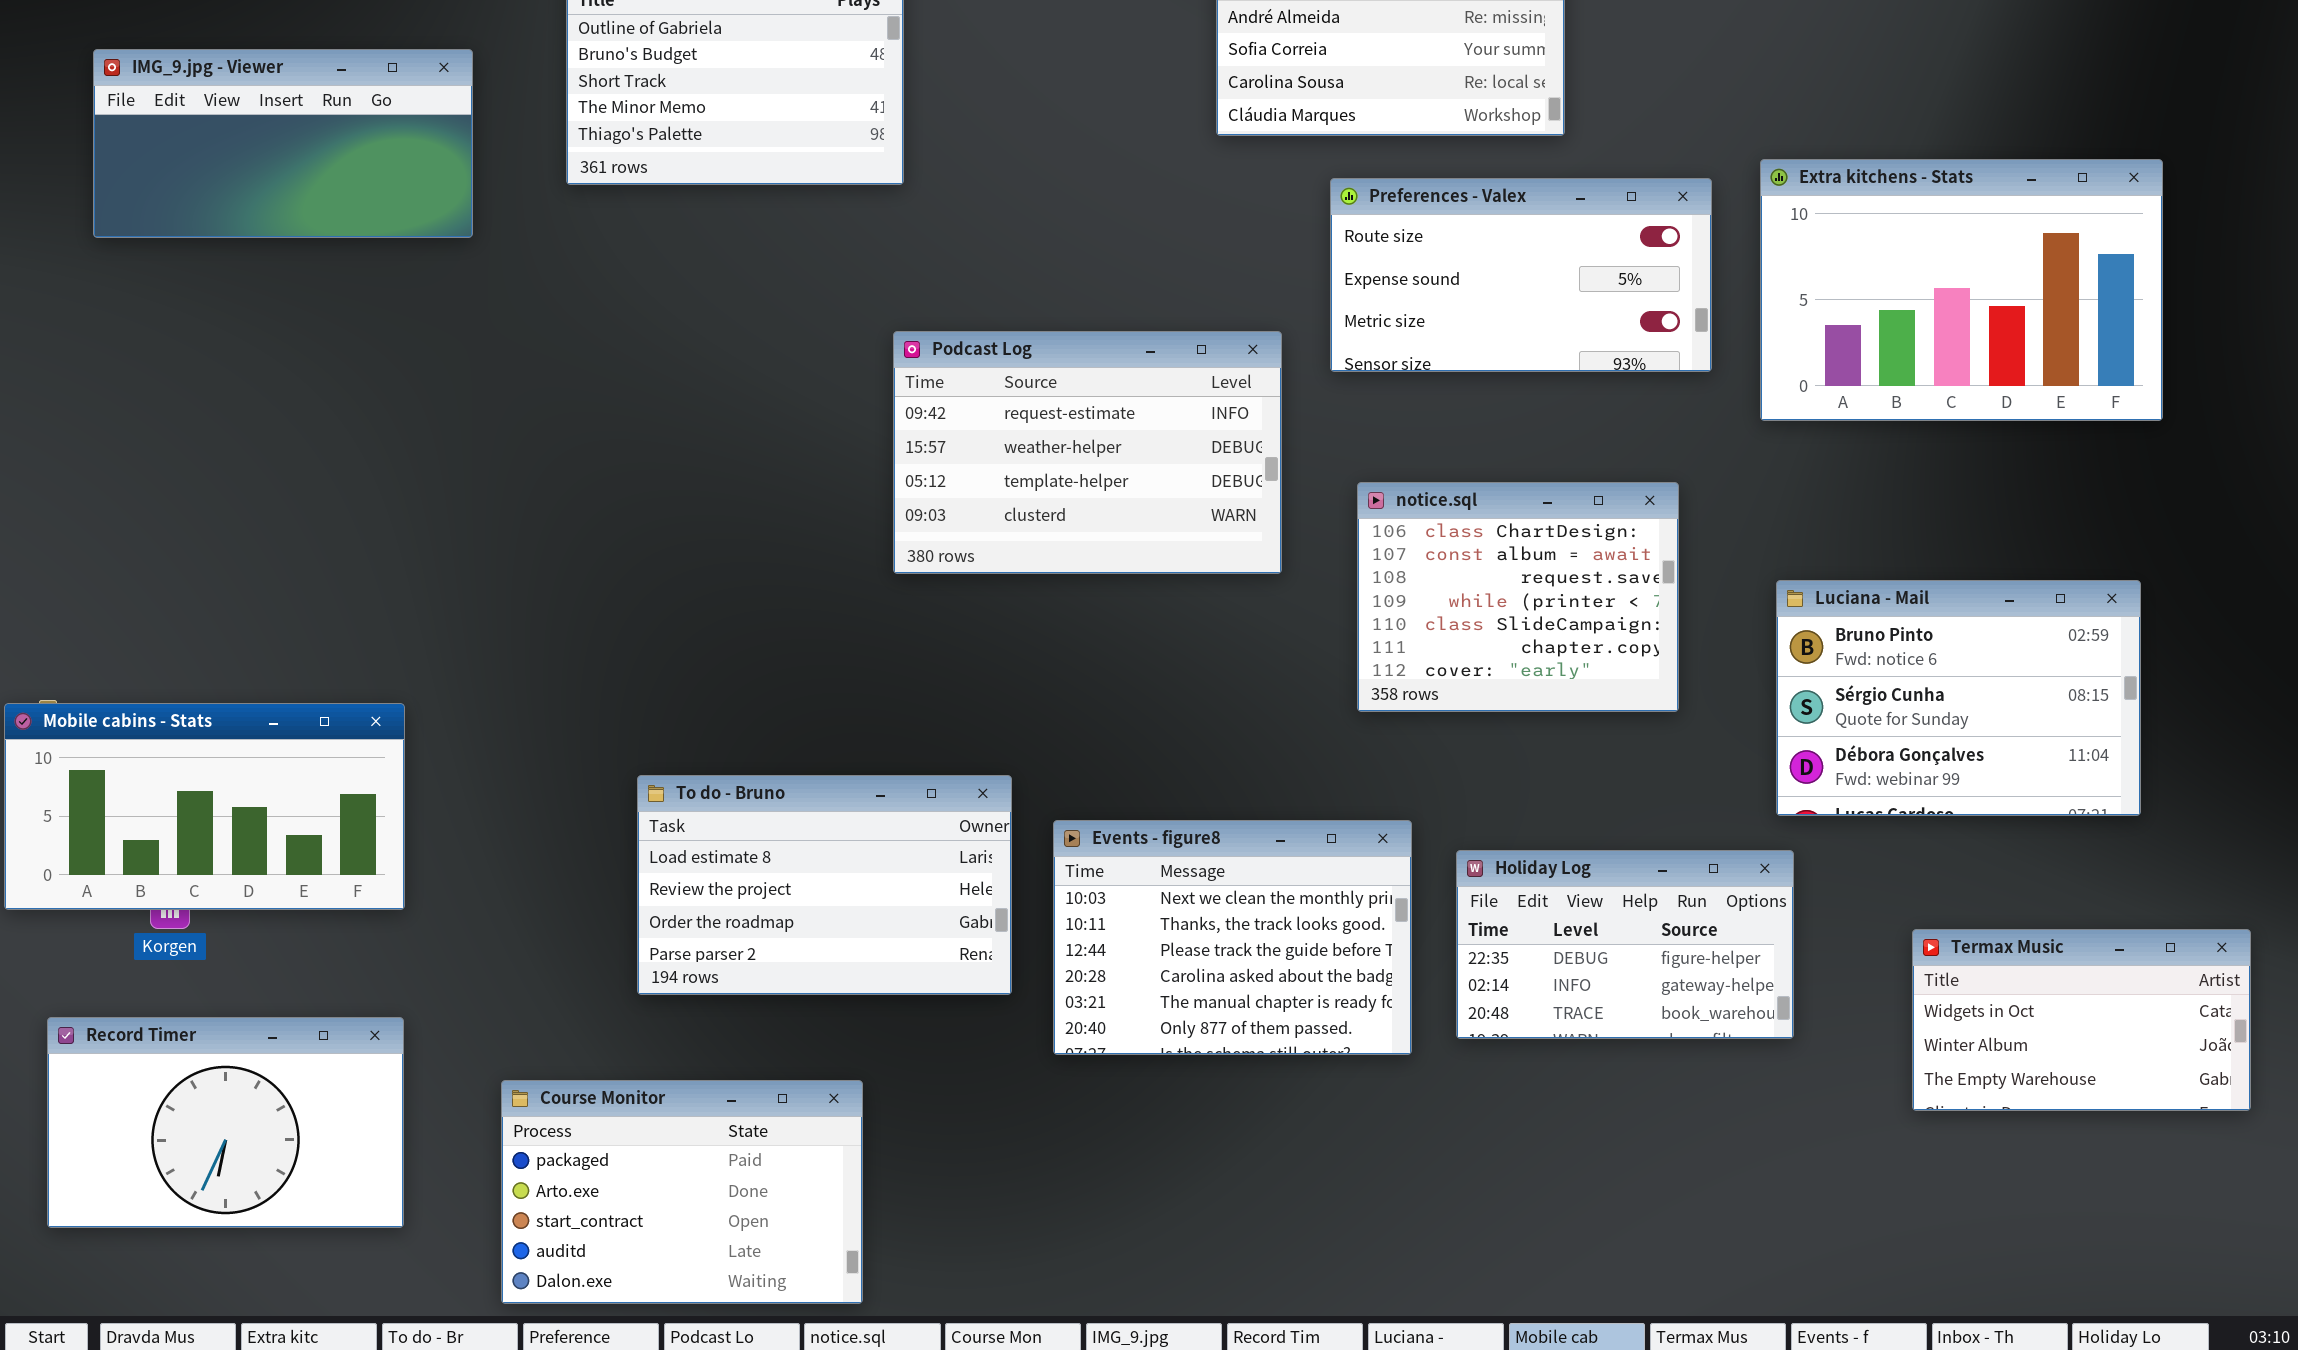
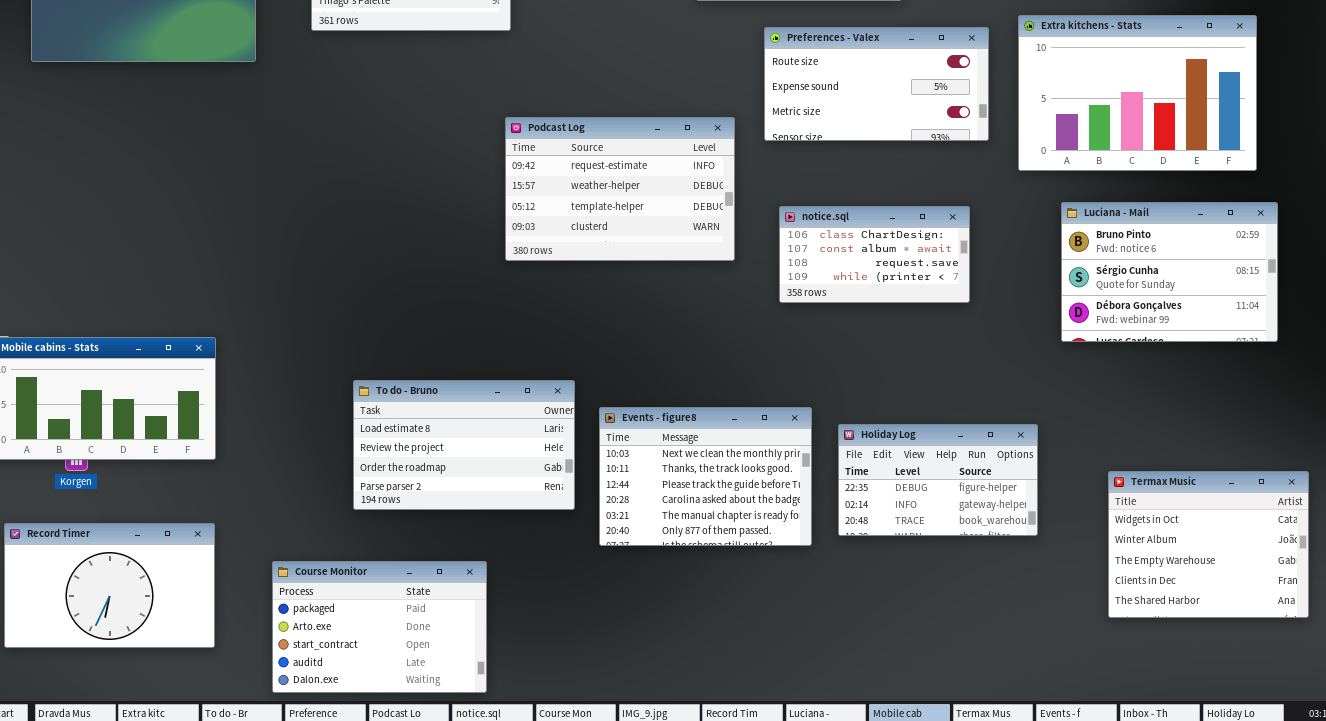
notice.sql: [1357,482,1679,712] -> [779,206,970,303], resized
Luciana - Mail: [1776,580,2141,816] -> [1061,202,1278,342], moved
Termax Music: [1912,929,2251,1111] -> [1108,471,1309,618], resized

